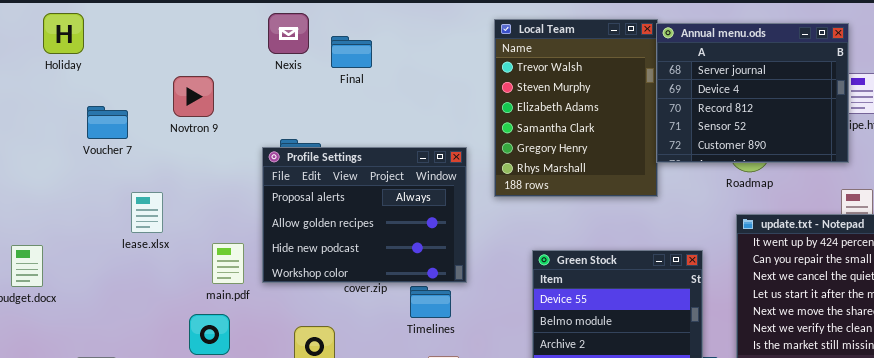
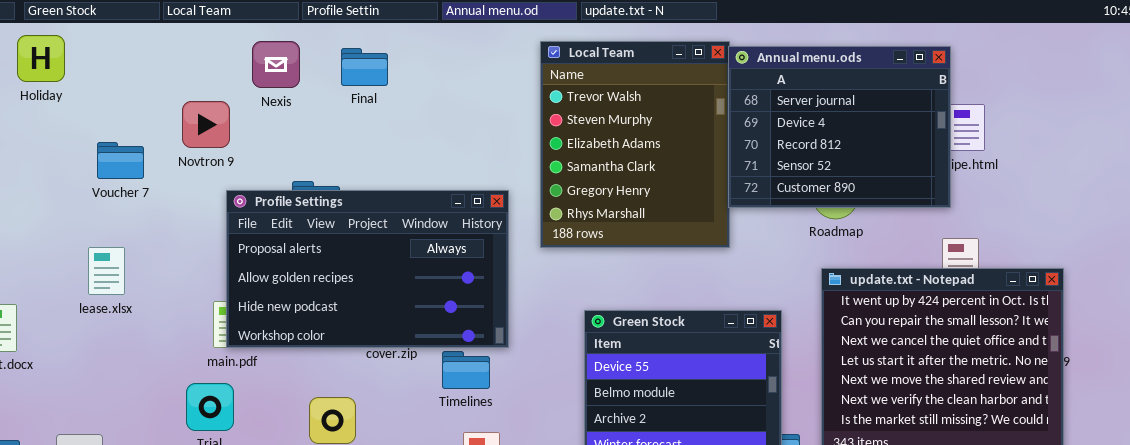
Nexis: [268,13,309,54] -> [252,41,300,88], moved
Final: [331,36,372,68] -> [341,48,388,86], moved
Novtron 9: [173,76,214,117] -> [182,101,230,148], moved
Voucher 7: [87,106,128,139] -> [97,142,144,179], moved
Profile Settings: [262,147,467,283] -> [226,190,509,348], resized
lease.xlsx: [131,192,163,233] -> [88,247,125,295], moved

